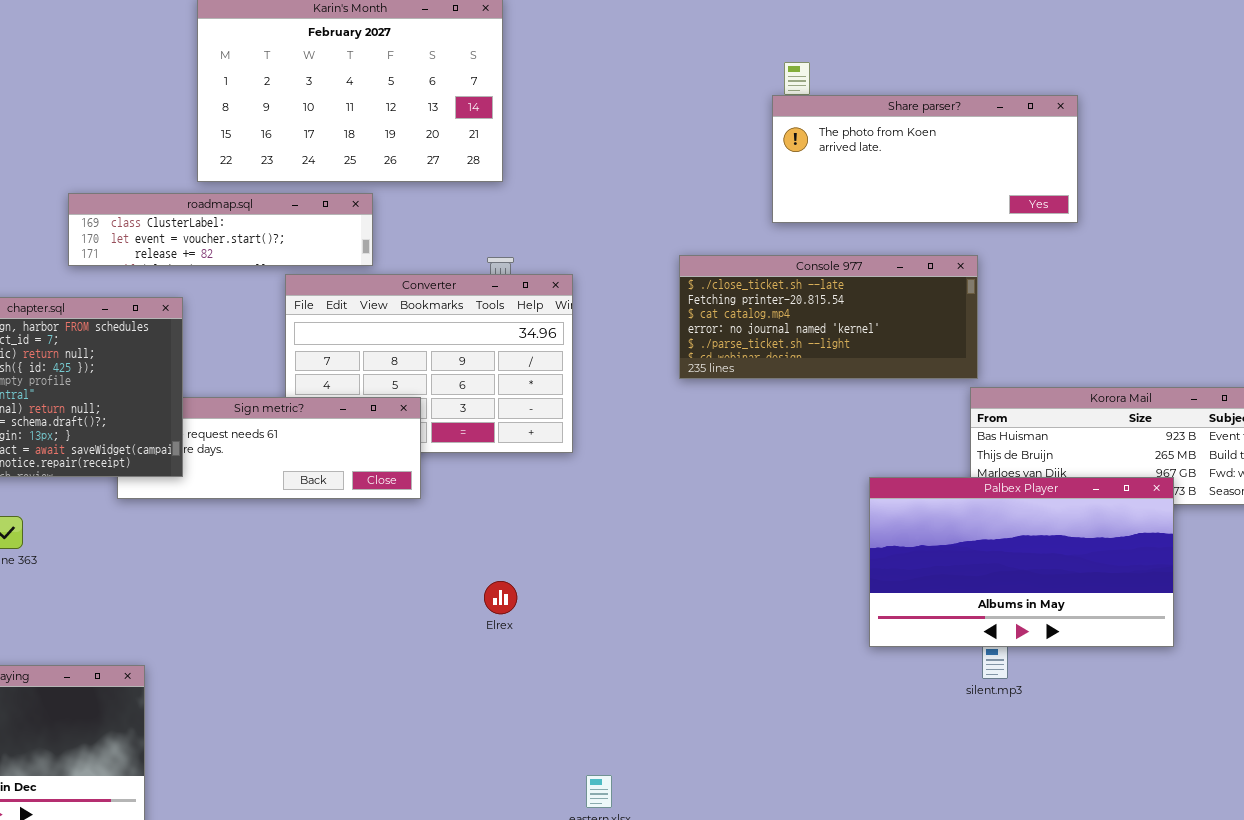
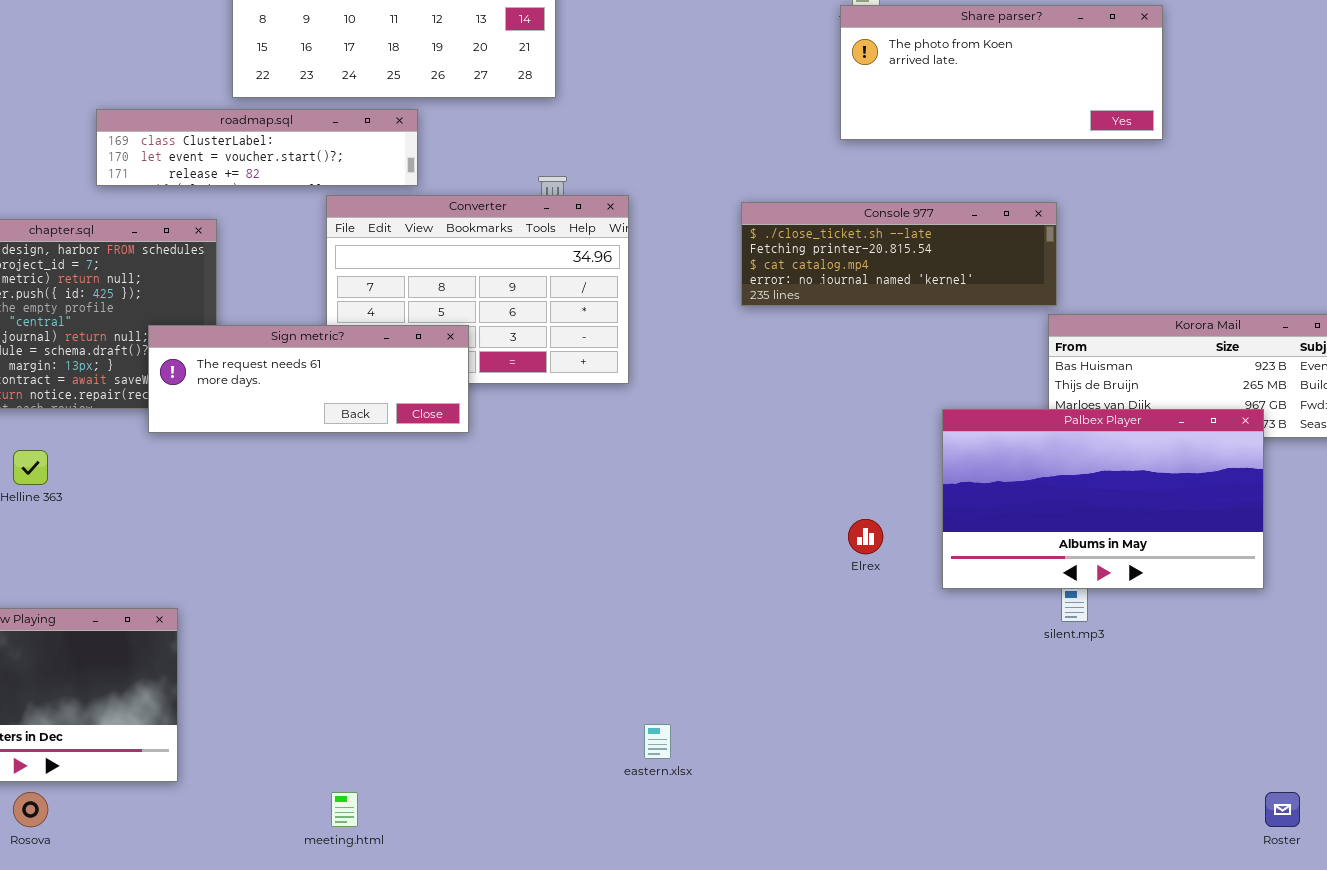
Console 977: [679,255,978,379] -> [741,202,1057,306], resized
Sign metric?: [117,397,421,499] -> [148,325,469,433], raised
Elrex: [484,581,517,614] -> [848,519,883,554], moved

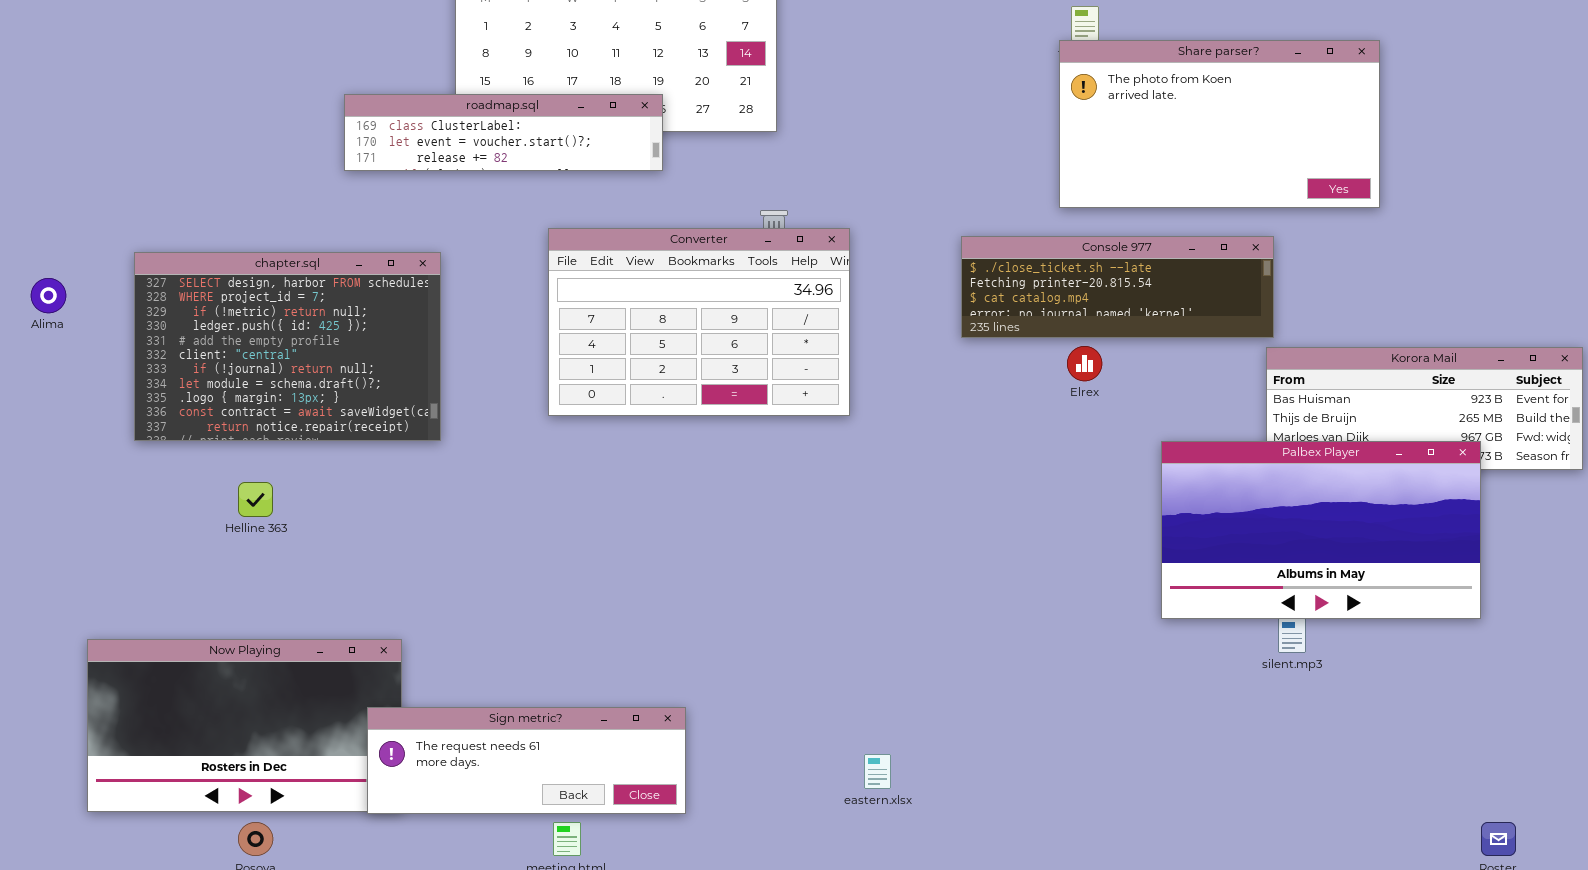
Share parser?: [840,5,1163,140] -> [1059,40,1380,208], resized
roadmap.sql: [96,109,418,186] -> [344,94,663,171], moved
Sign metric?: [148,325,469,433] -> [367,707,686,814], moved
Elrex: [848,519,883,554] -> [1067,346,1102,381], moved

